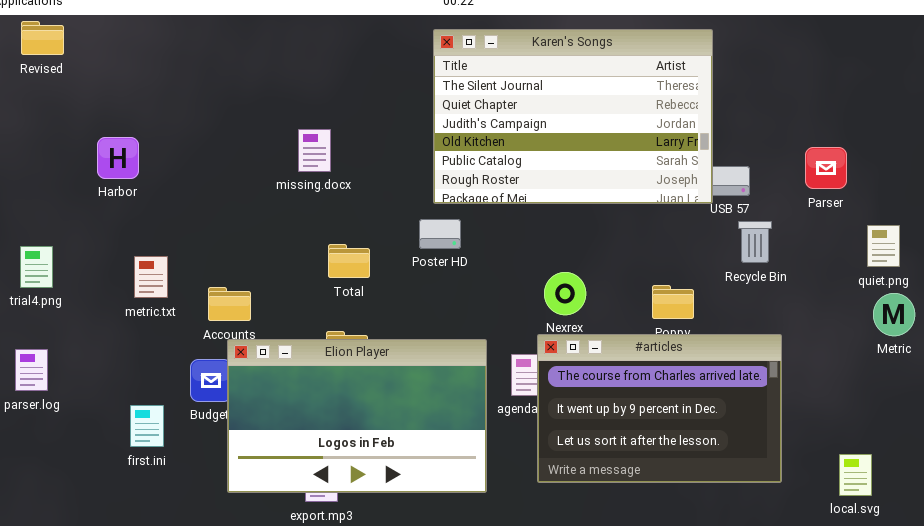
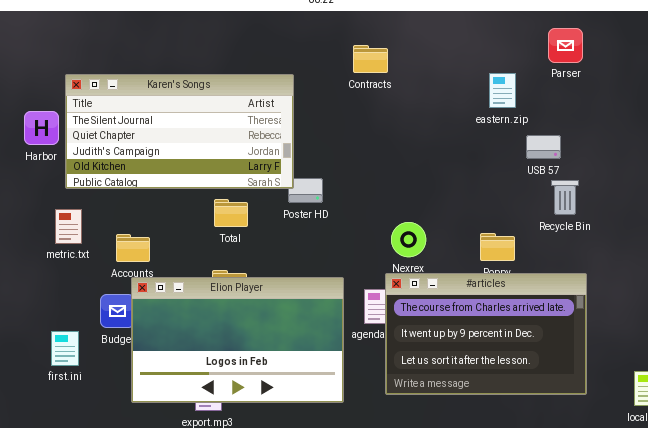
Karen's Songs: [433,29,713,204] -> [65,74,294,189], moved, resized
Parser: [805,147,847,189] -> [548,28,583,63], moved

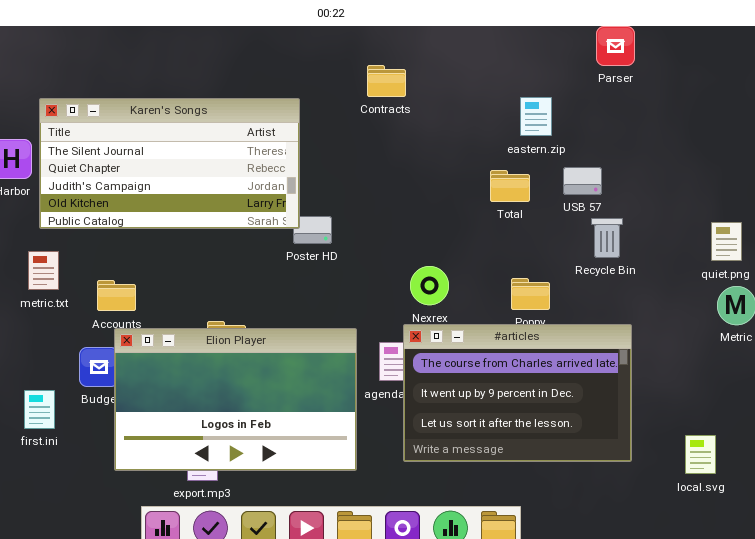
Parser: [548,28,583,63] -> [596,26,635,66], moved
Total: [214,199,248,227] -> [490,170,530,202], moved

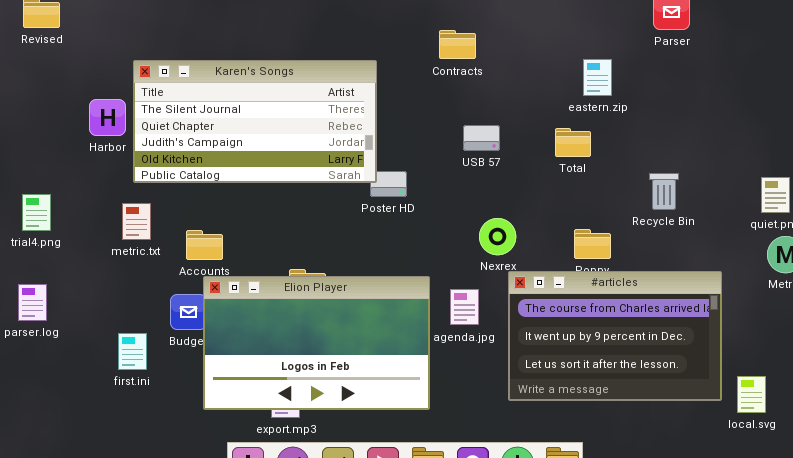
USB 57: [563,167,602,195] -> [463,125,500,151], moved
#articles: [403,324,632,462] -> [508,271,722,401], moved

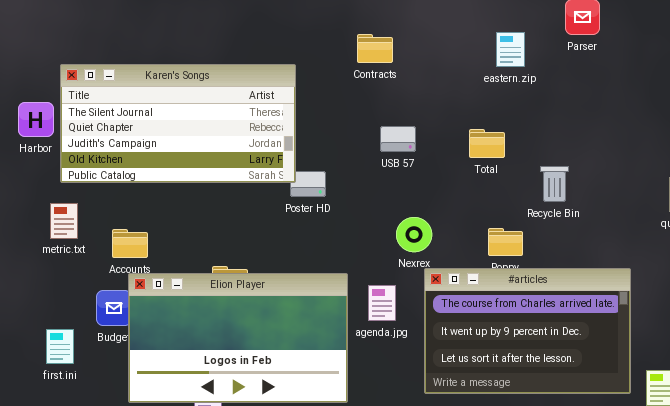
eastern.zip: [583,59,612,96] -> [496,32,525,67], moved
Recycle Bin: [649,173,679,210] -> [540,166,569,202], moved

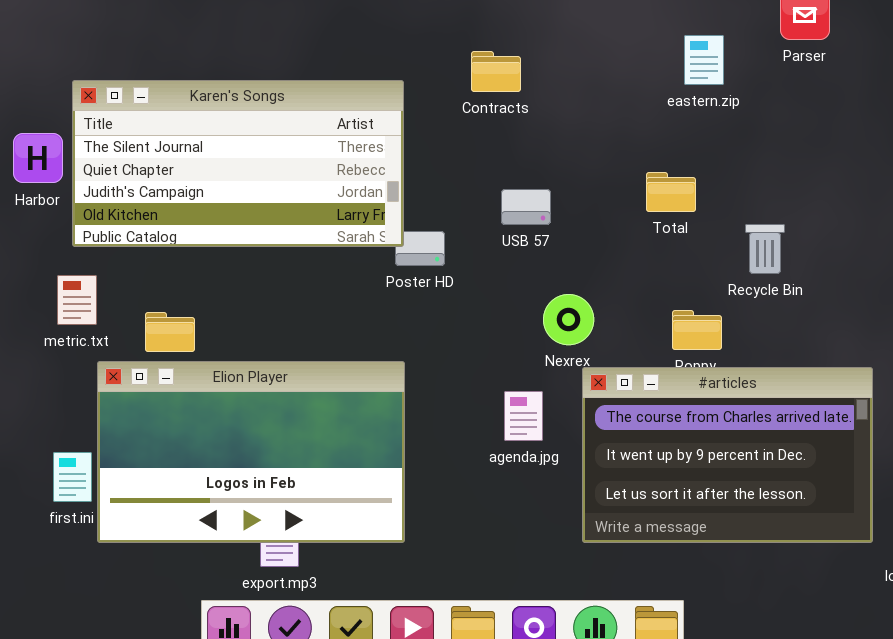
Contracts: [357,34,393,63] -> [471,51,521,92], moved
USB 57: [380,126,416,152] -> [501,189,551,225], moved
Elion Player: [128,273,348,403] -> [97,361,405,543], moved

